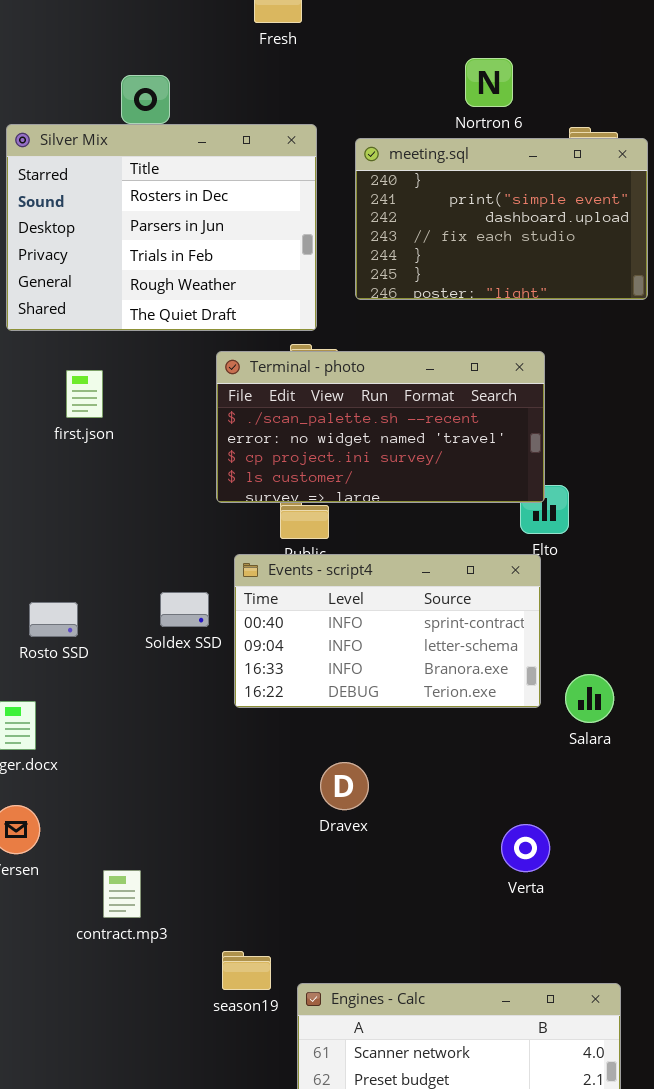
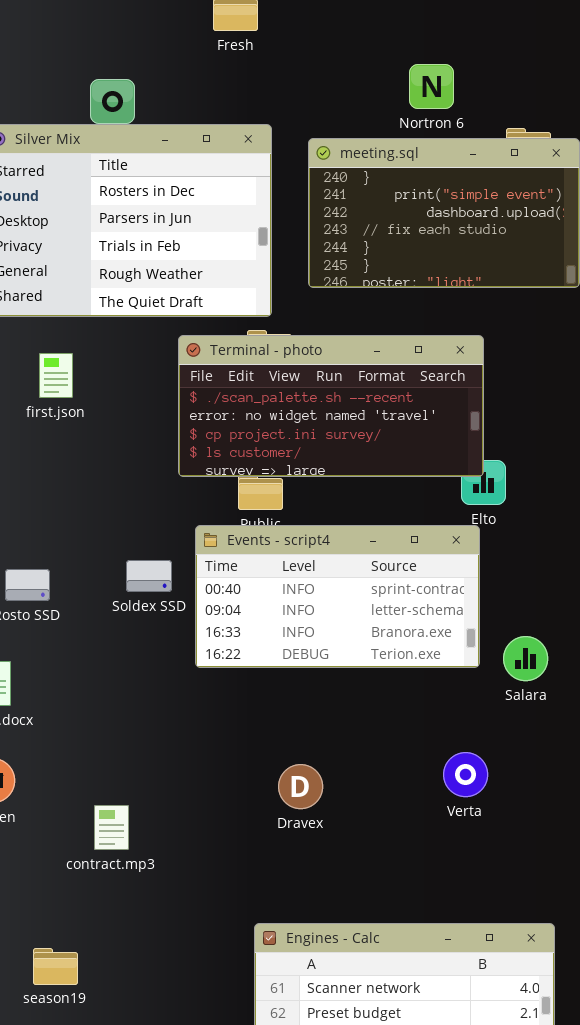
Dravex: [320,762,369,810] -> [278,764,323,809], moved
Verta: [501,824,550,872] -> [443,752,488,797], moved
contract.mp3: [103,870,141,918] -> [94,805,129,850], moved
season19: [222,951,271,990] -> [33,948,78,985], moved

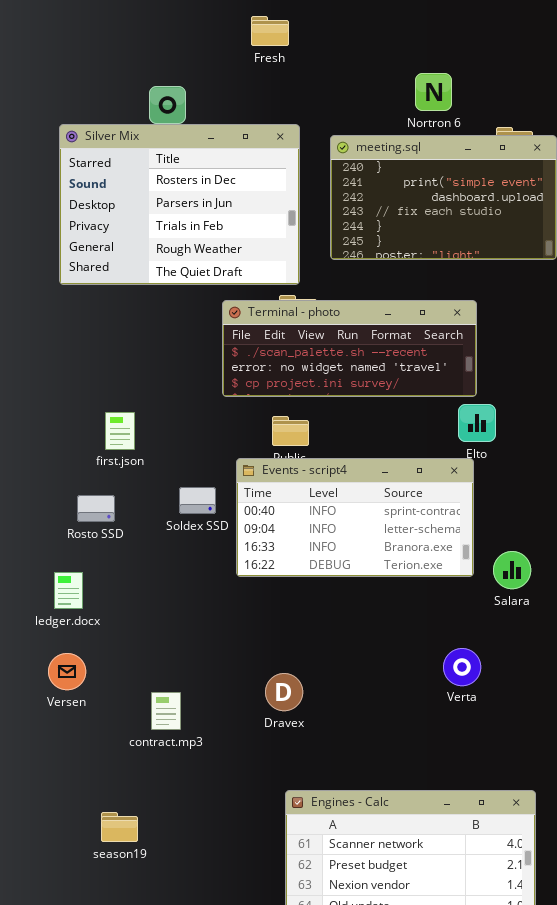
Terminal - photo: [178,335,484,477] -> [222,300,477,397], resized
first.json: [39,353,73,398] -> [105,412,135,450], moved
Dravex: [278,764,323,809] -> [265,673,303,711], moved

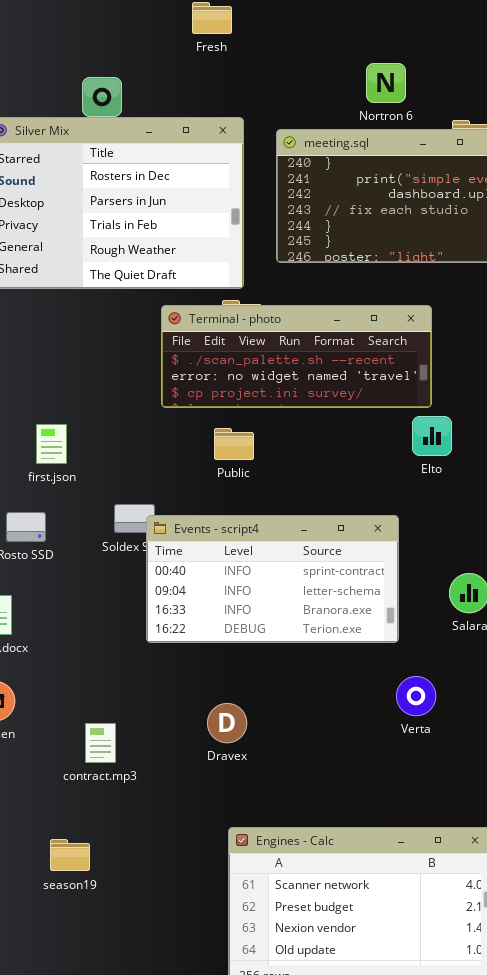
Events - script4: [236,458,474,577] -> [146,515,399,643], moved
season19: [101,812,138,842] -> [50,839,90,871], moved

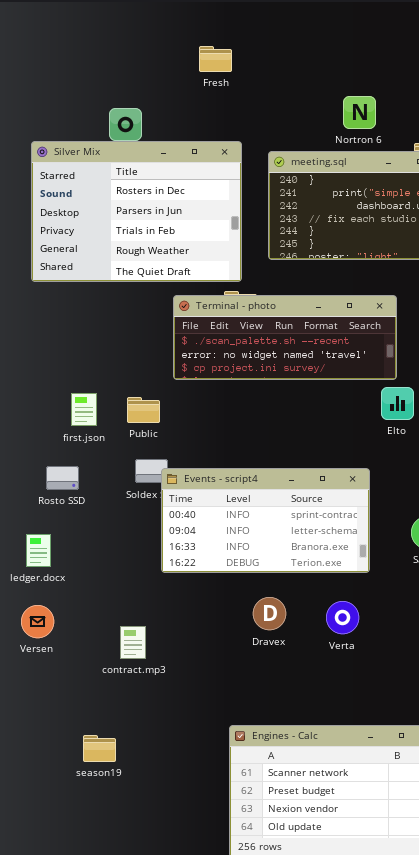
Public: [214,428,254,460] -> [127,397,160,423], moved
Verta: [396,676,436,716] -> [326,601,359,634], moved
Dravex: [207,703,247,743] -> [253,597,286,630], moved
contract.mp3: [85,723,116,763] -> [120,626,146,659], moved

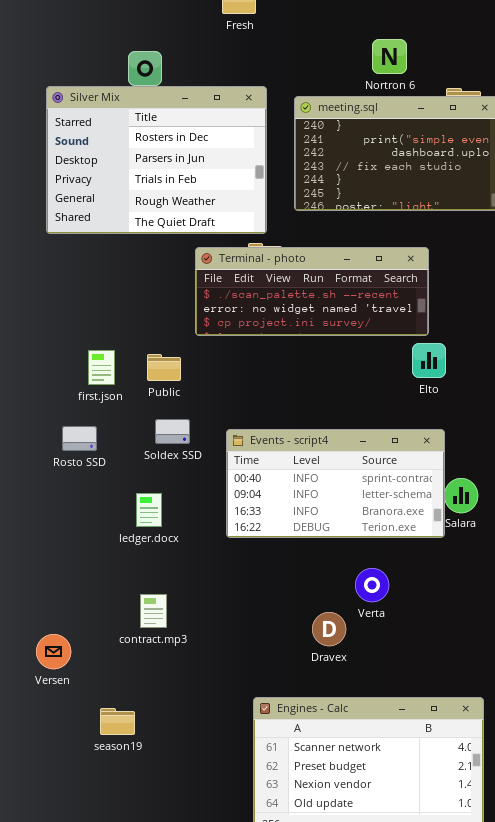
Events - script4: [161,468,370,573] -> [226,429,445,538], moved
ledger.docx: [26,534,51,567] -> [136,493,162,527], moved
Dravex: [253,597,286,630] -> [312,612,346,646], moved
Versen: [21,605,54,638] -> [36,634,71,669], moved

